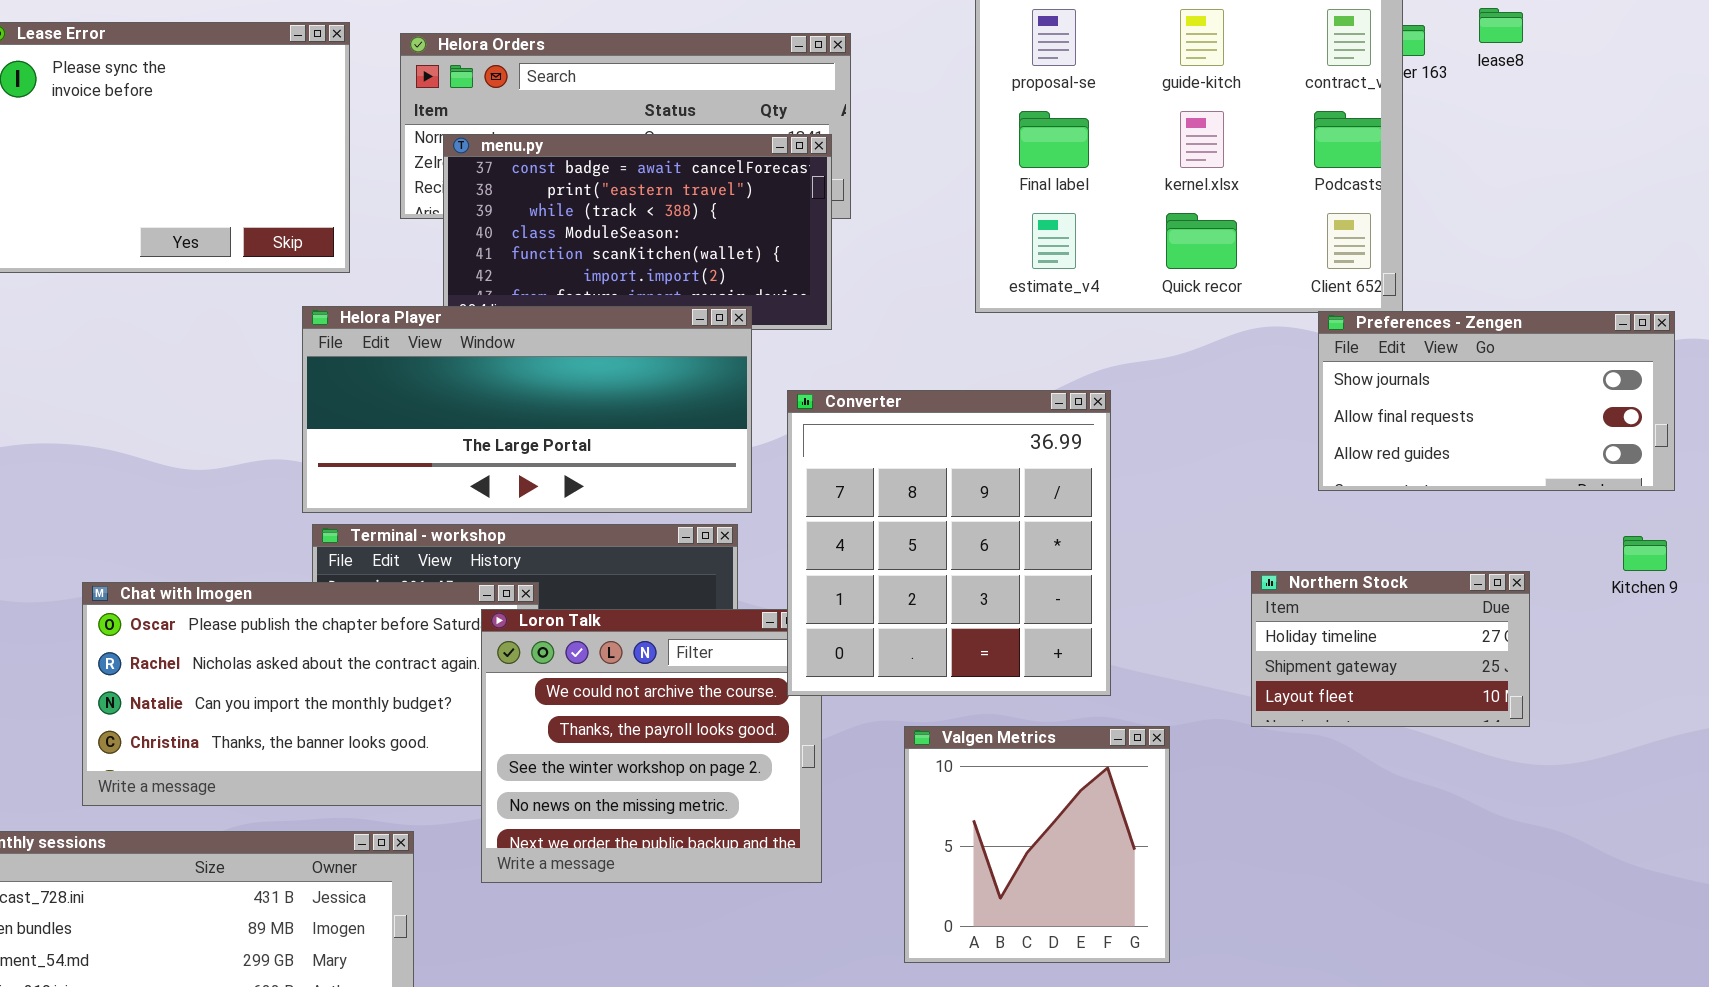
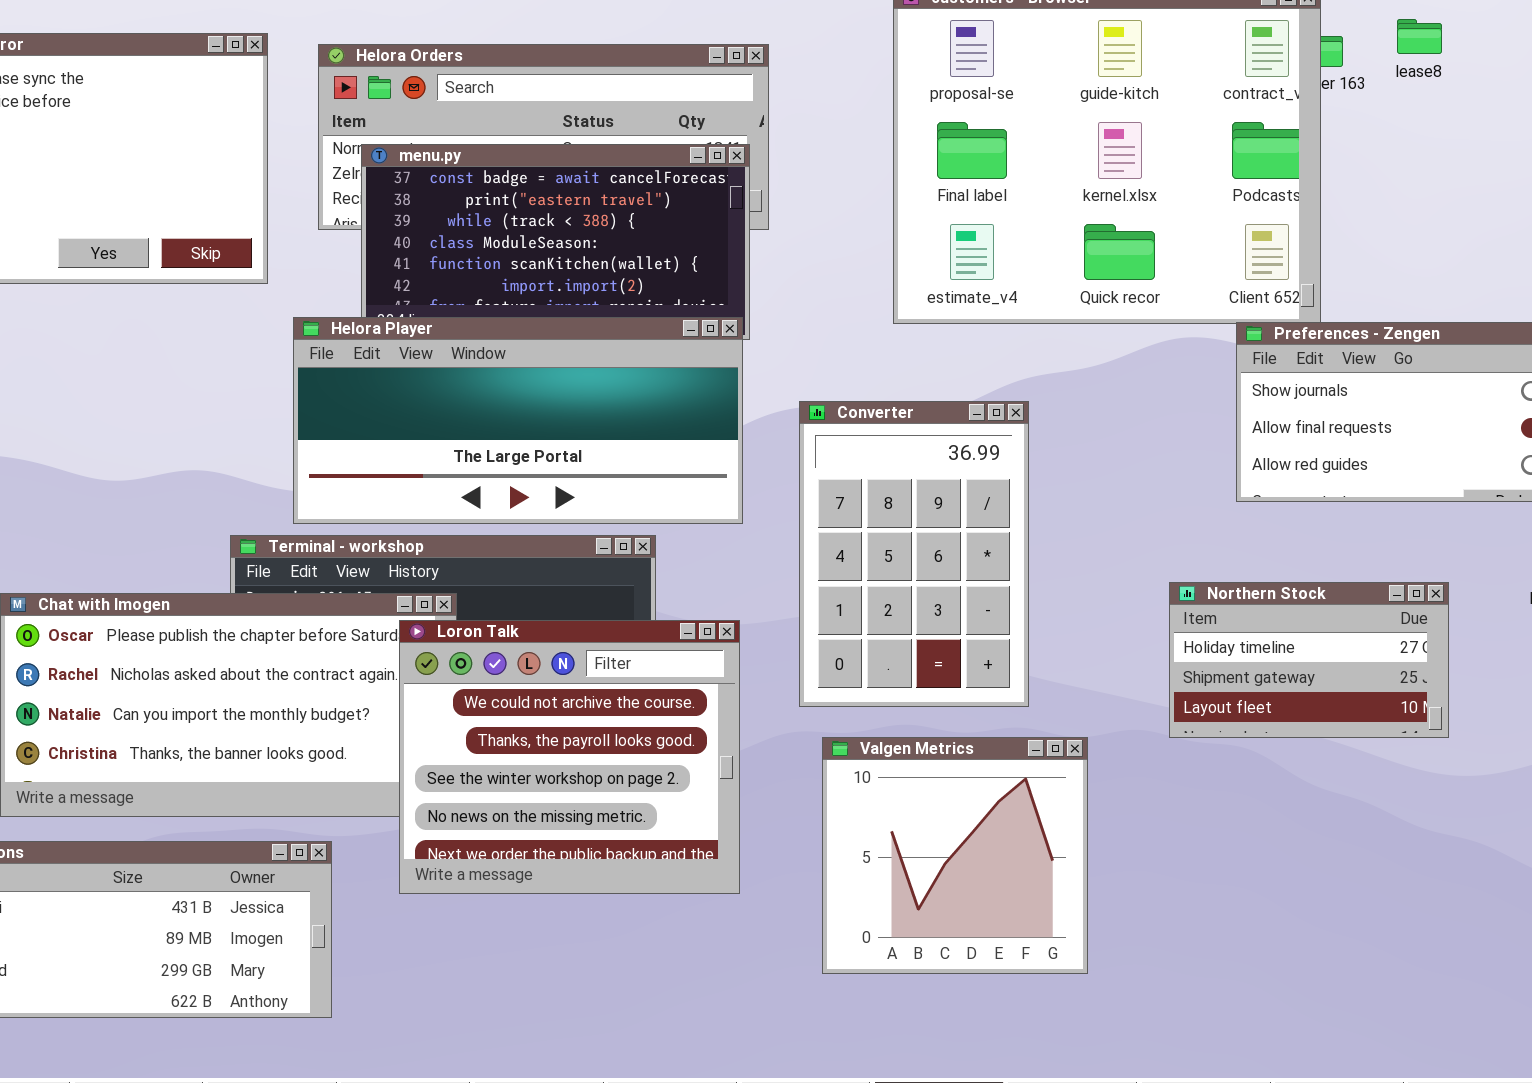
Helora Player: [302,306,752,513] -> [293,317,743,524], moved
Converter: [787,390,1111,696] -> [799,401,1029,707], resized

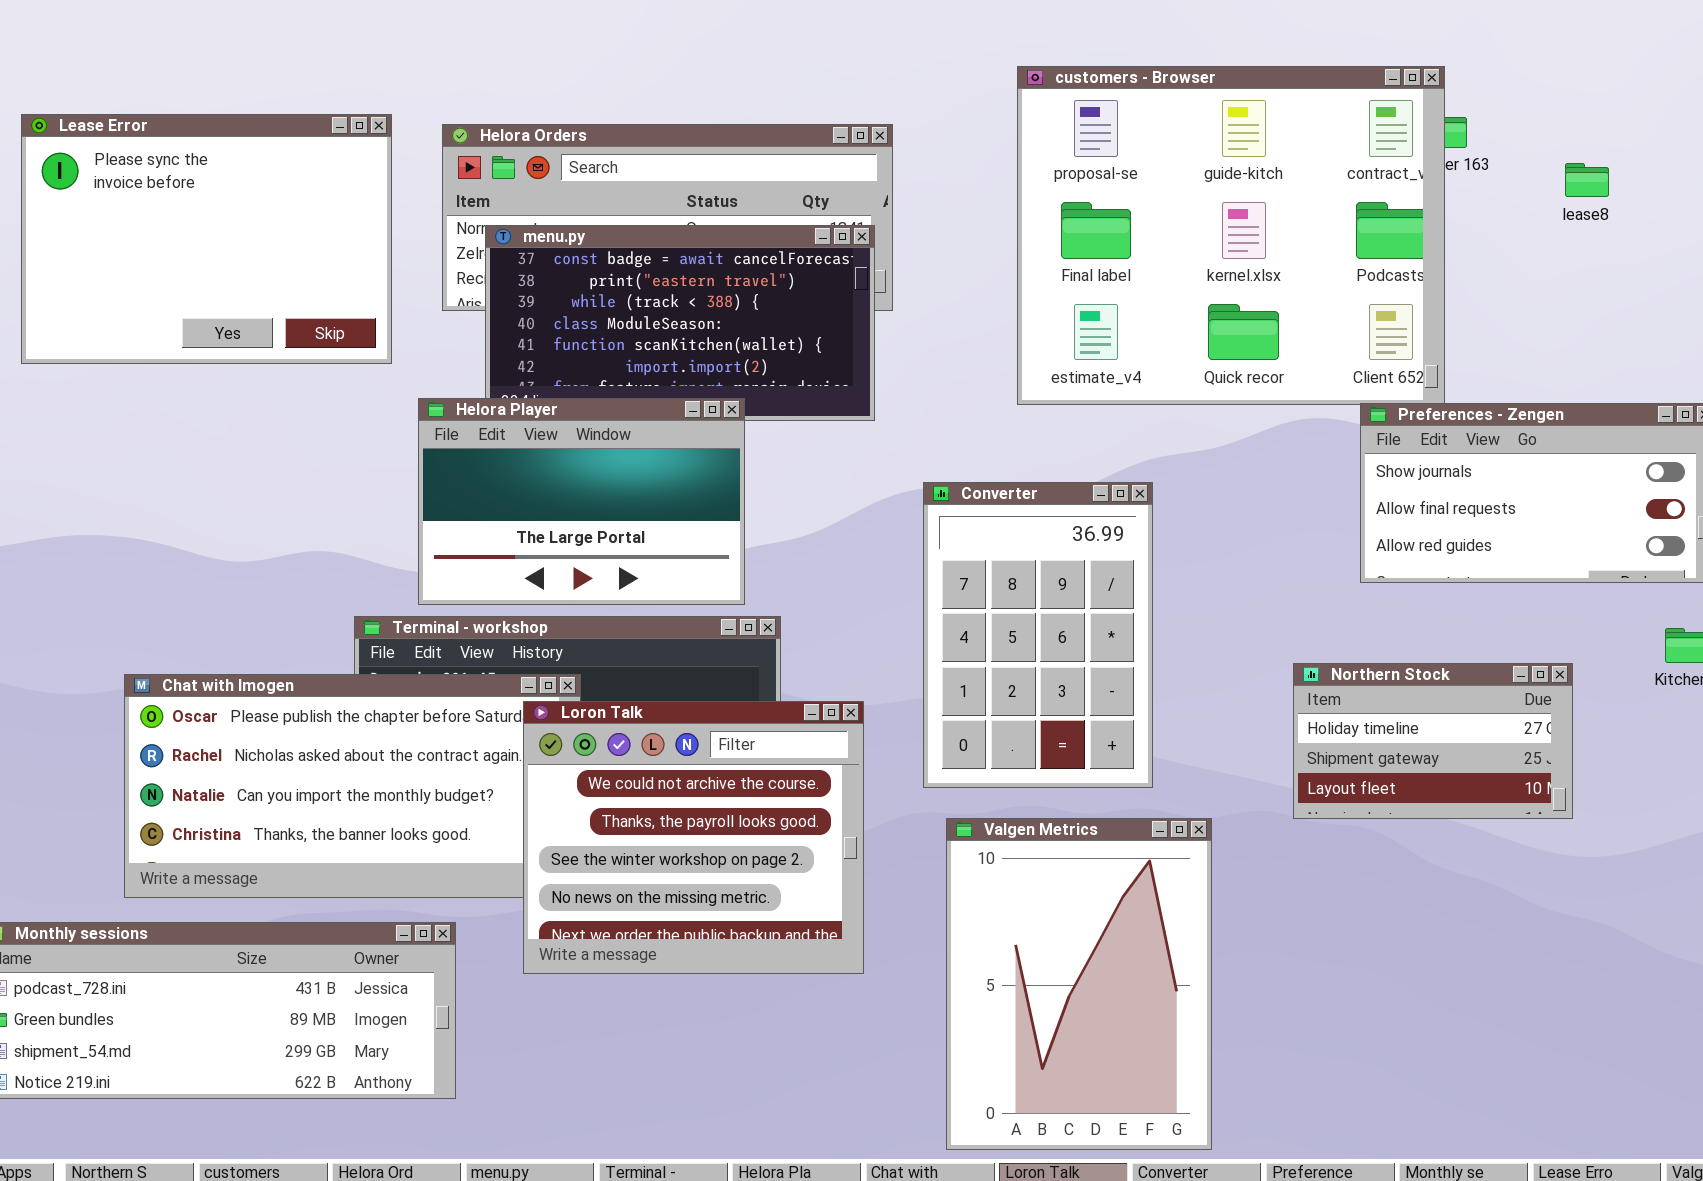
lease8: [1397,19,1442,54] -> [1565,163,1609,197], moved
Helora Player: [293,317,743,524] -> [418,398,745,605], resized
Valgen Metrics: [822,737,1088,974] -> [946,818,1212,1150], resized

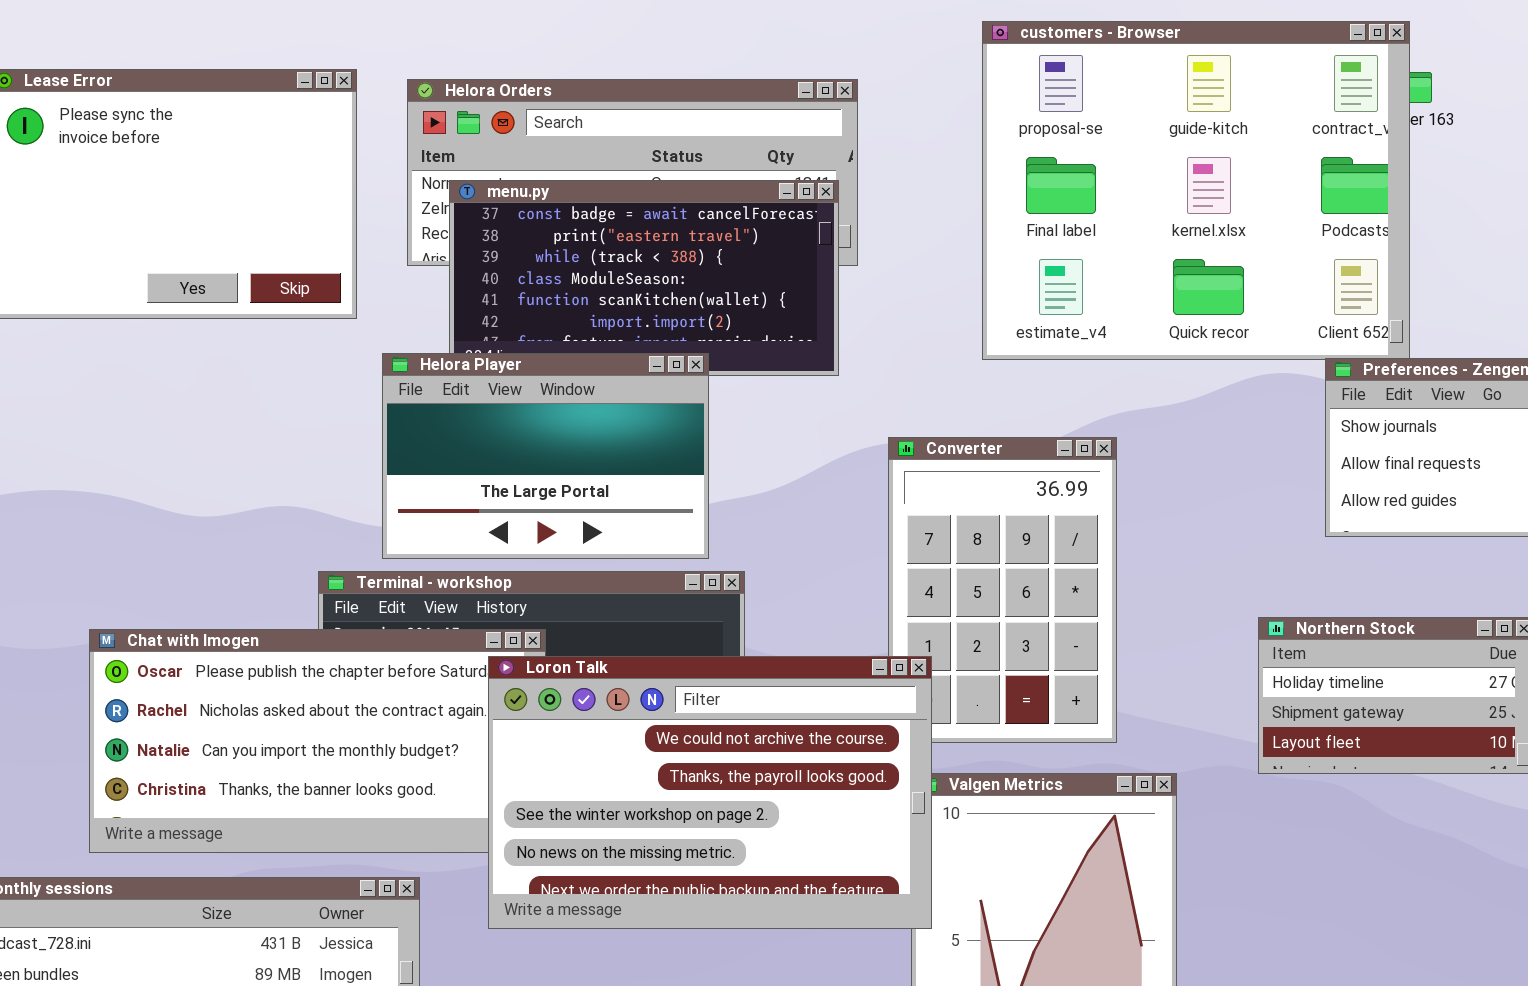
Loron Talk: [523,701,864,974] -> [488,656,932,929], resized

